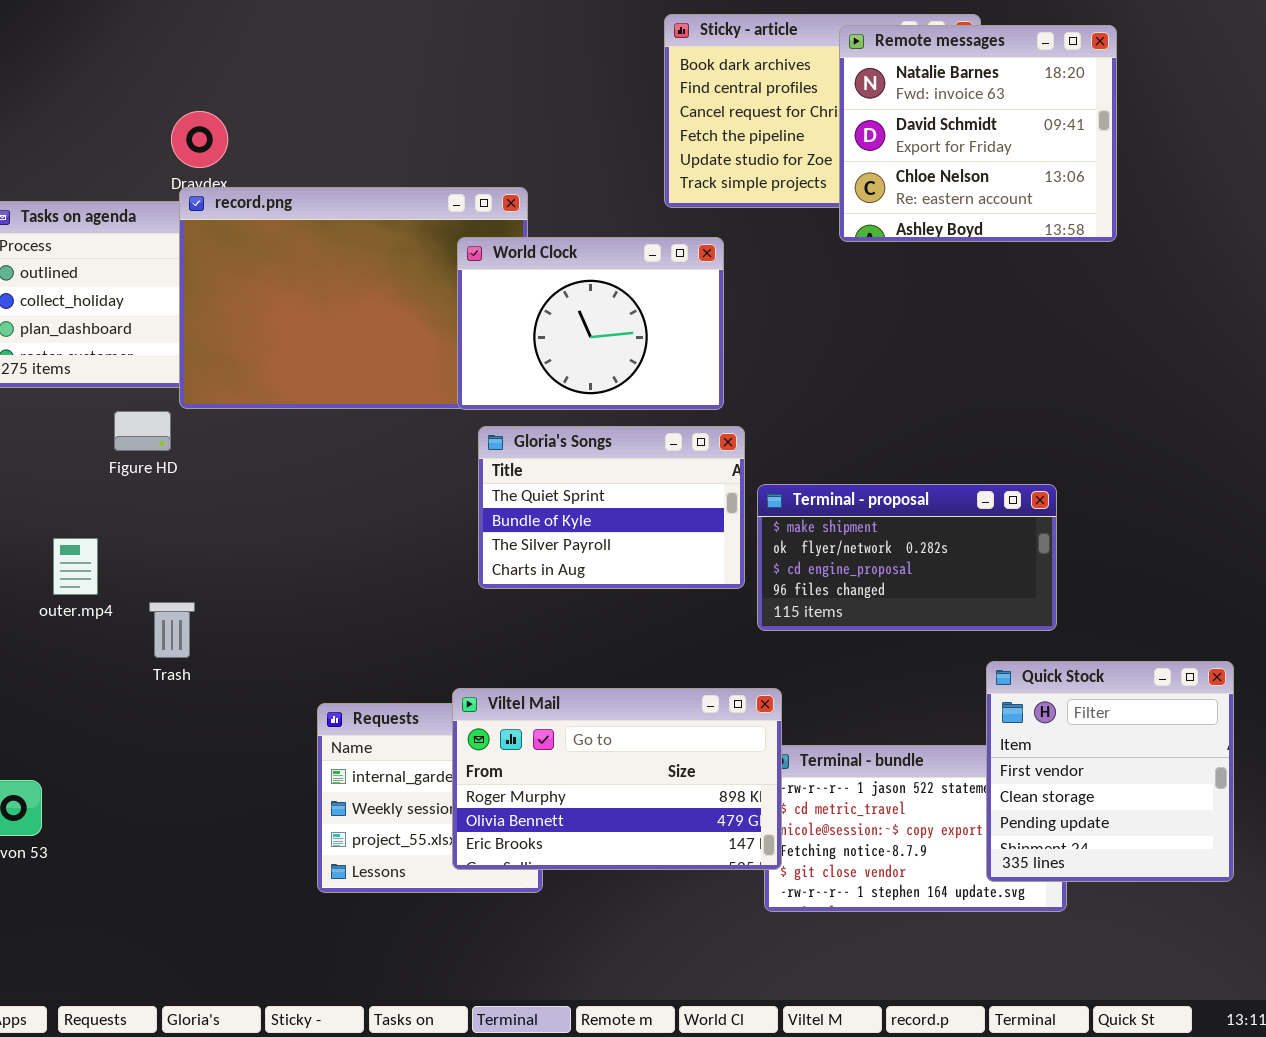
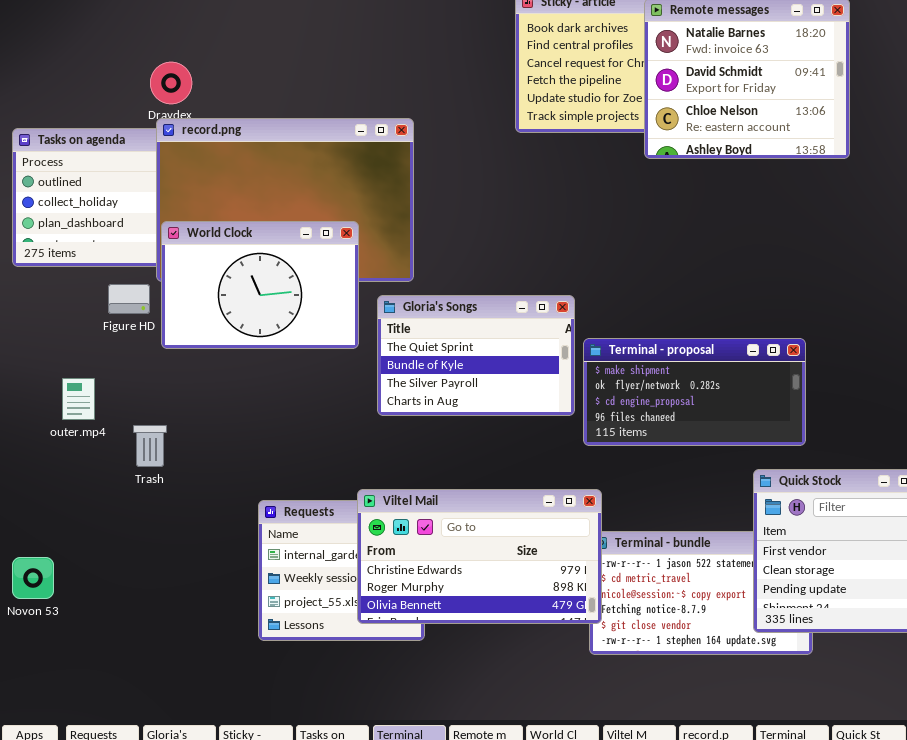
World Clock: [457,237,724,410] -> [161,221,359,349], moved
Viltel Mail: [452,688,782,870] -> [357,489,602,624], scrolled up 1 row

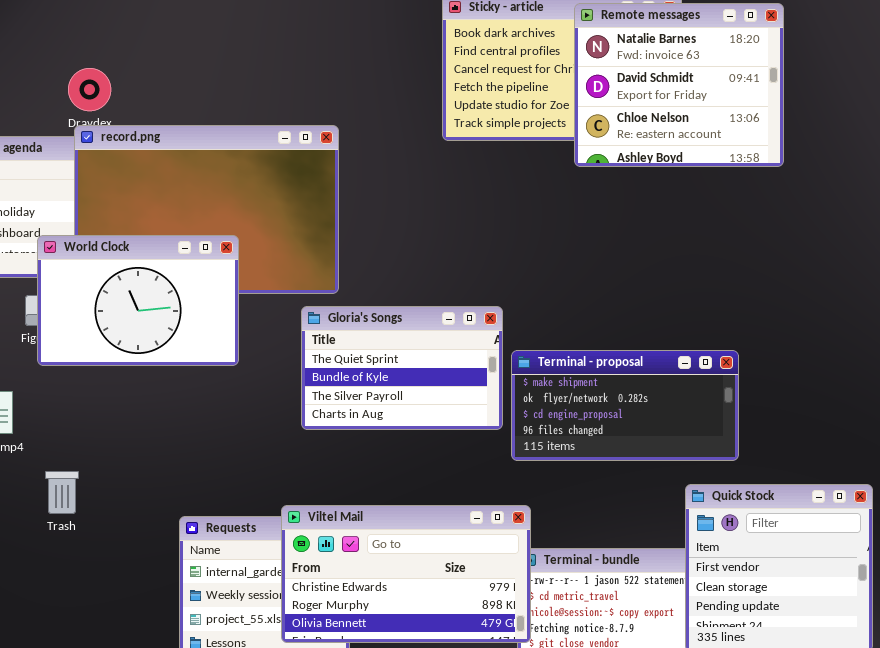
World Clock: [161,221,359,349] -> [37,235,239,366], moved
Trash: [133,425,167,467] -> [45,471,79,514], moved

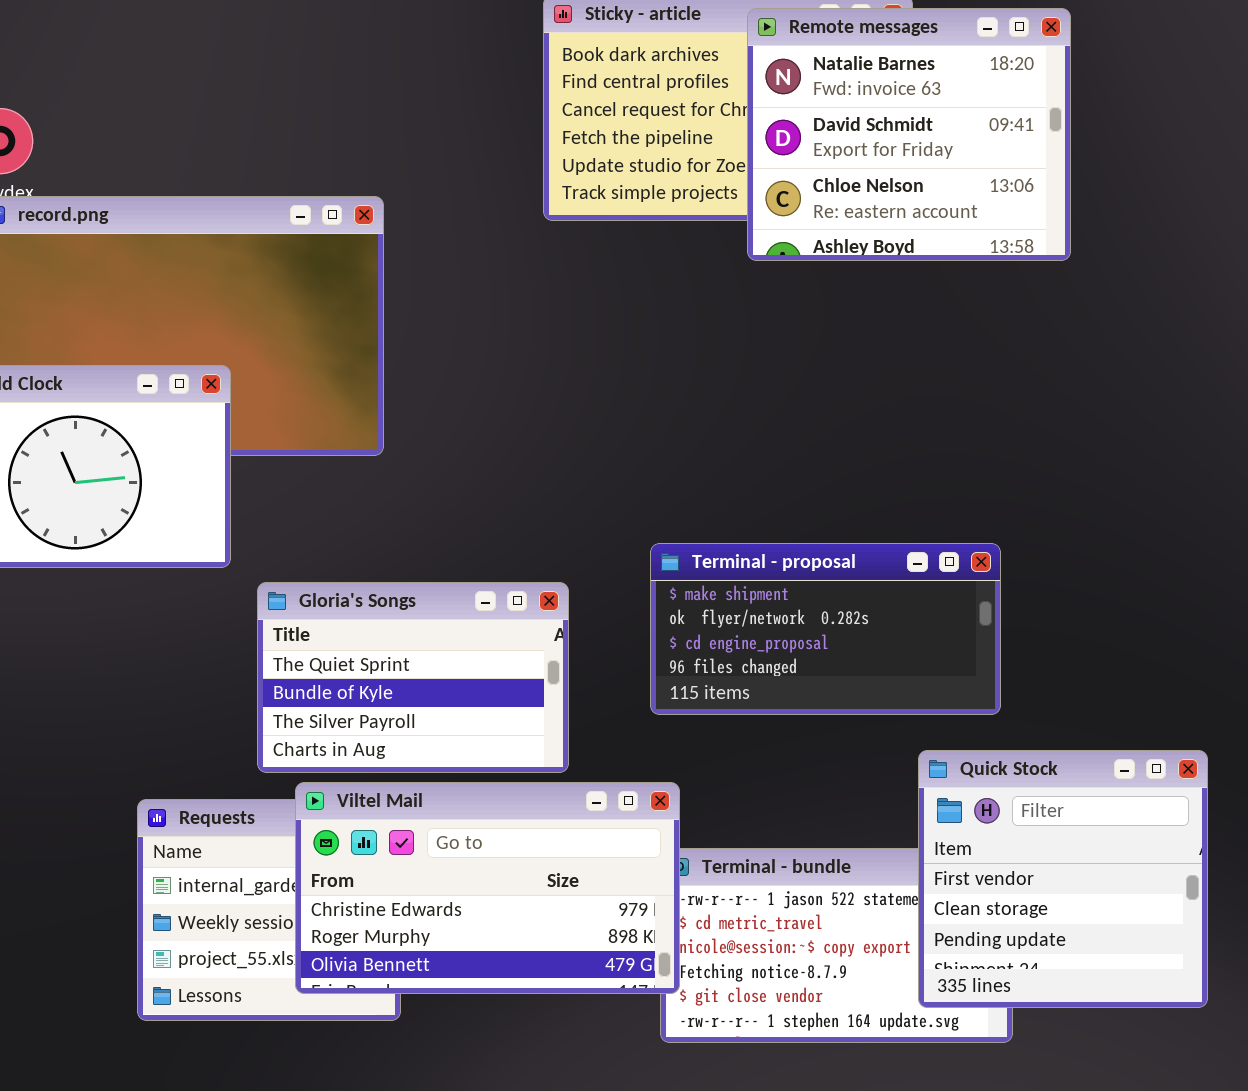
Gloria's Songs: [301,306,503,430] -> [257,582,569,773], moved

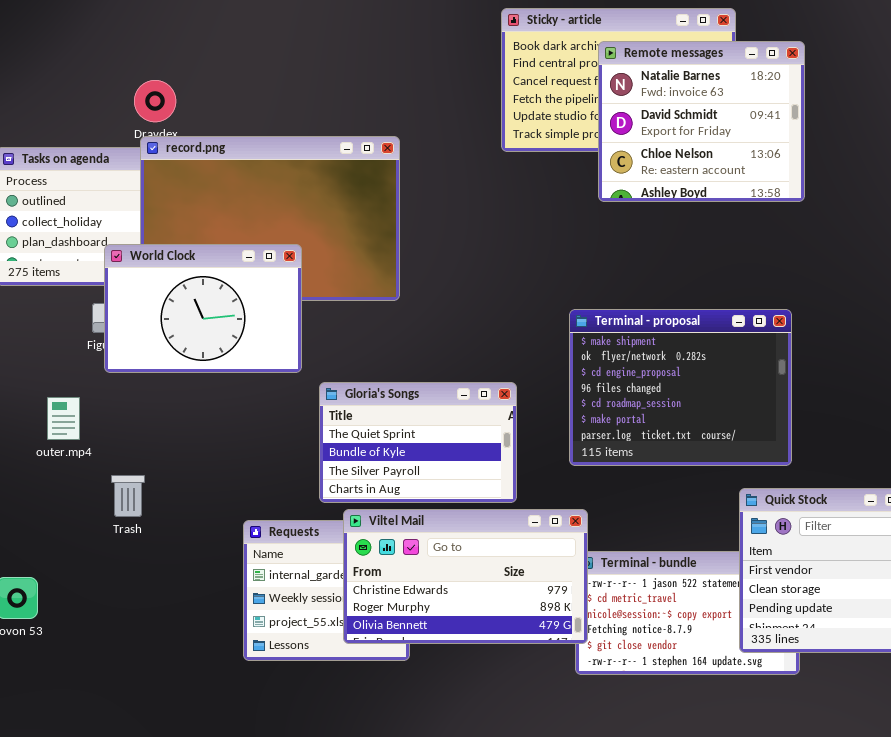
Remote messages: [747,8,1071,261] -> [598,41,805,202], moved
Terminal - proposal: [650,543,1001,715] -> [569,309,792,466], resized

